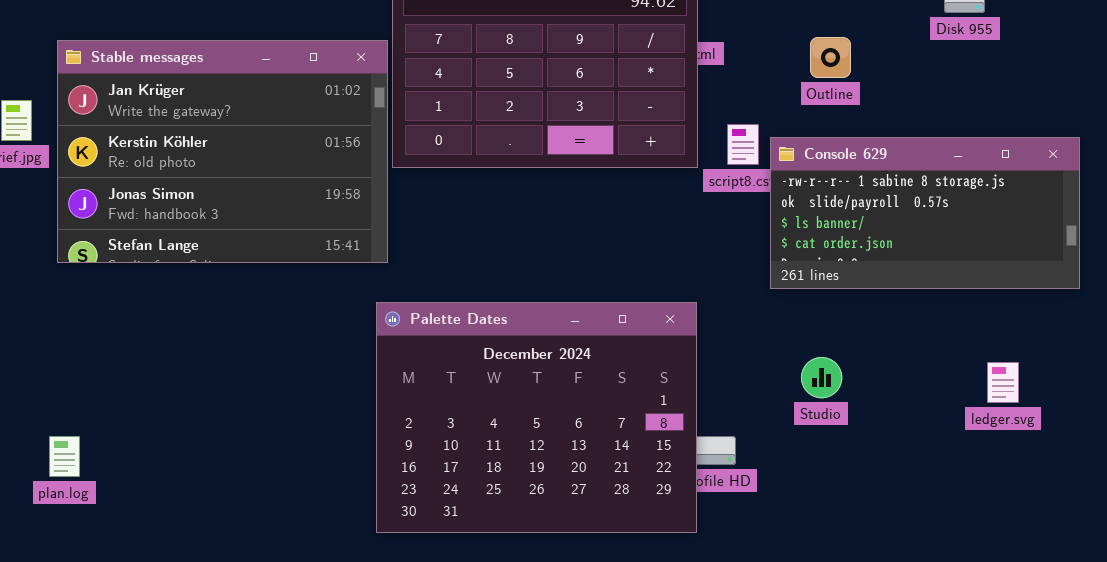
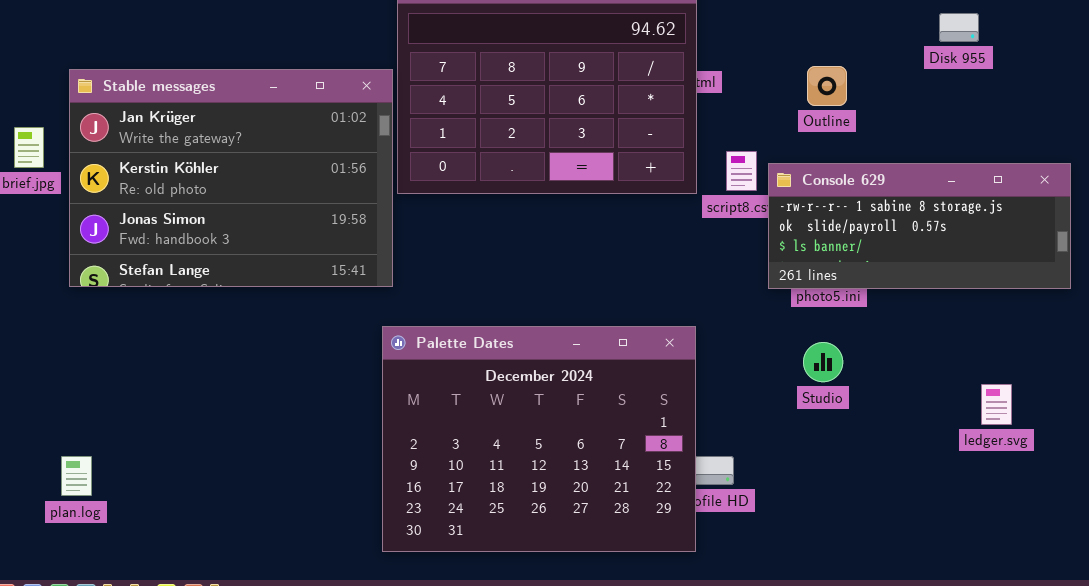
Console 629: [770,137,1080,289] -> [768,163,1071,289], resized
Studio: [801,357,842,398] -> [803,342,843,382], moved

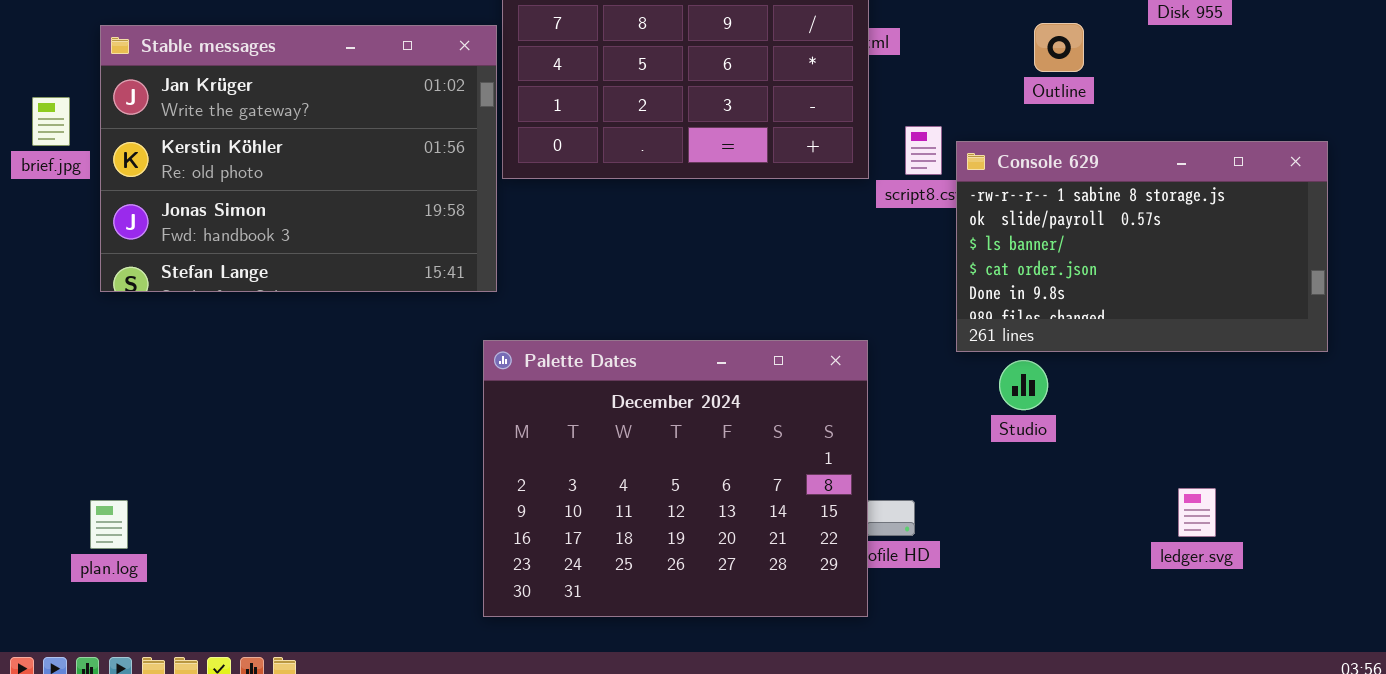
Outline: [807,66,847,106] -> [1034,23,1084,72], moved
Console 629: [768,163,1071,289] -> [956,141,1328,352], resized
ledger.svg: [981,384,1012,425] -> [1178,488,1216,537], moved

